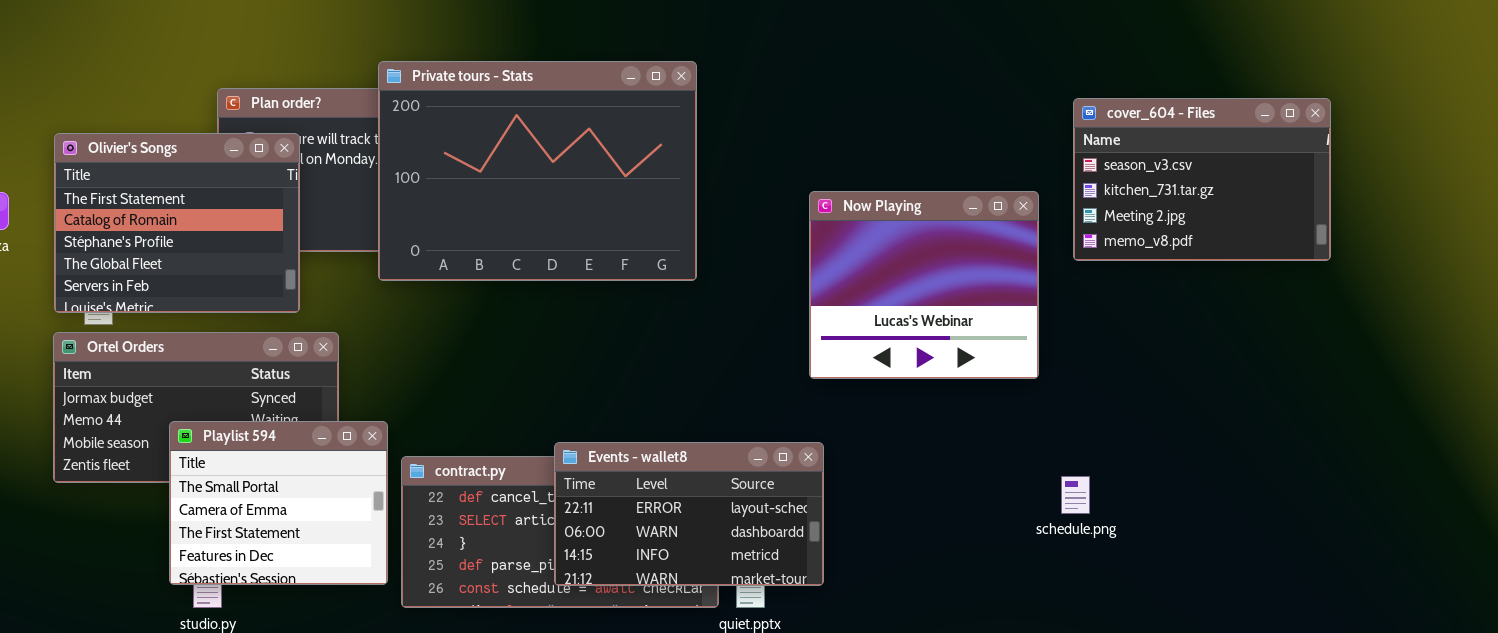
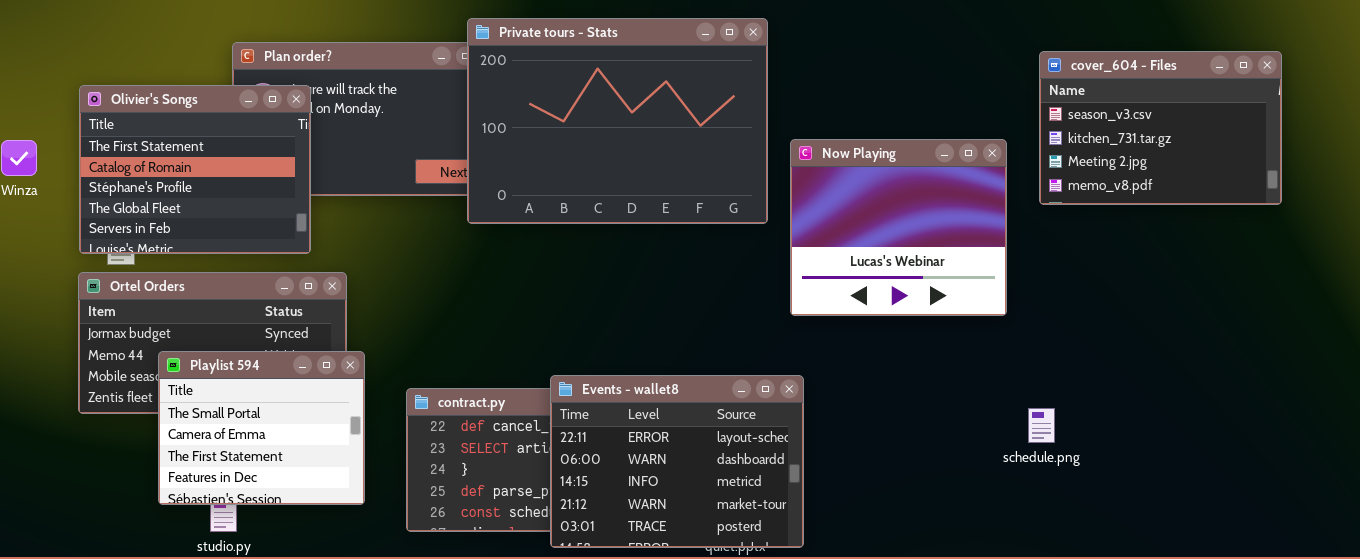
Private tours - Stats: [378,61,697,281] -> [467,18,768,224], moved
Playlist 594: [169,421,388,585] -> [158,351,365,505], moved
Events - wallet8: [554,442,824,586] -> [550,375,804,548], resized

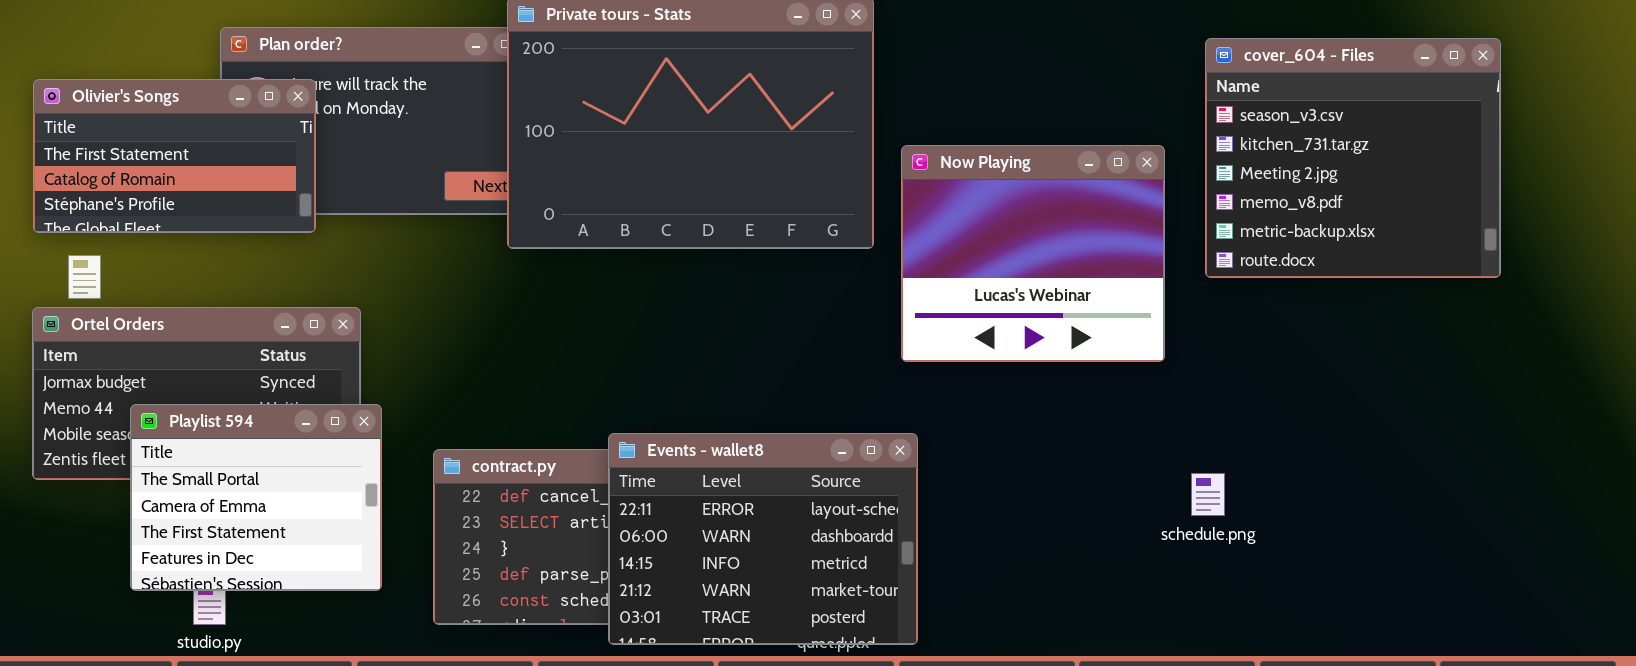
cover_604 - Files: [1039,51,1282,205] -> [1205,38,1501,278], resized
Olivier's Songs: [79,85,311,254] -> [33,79,316,233], resized

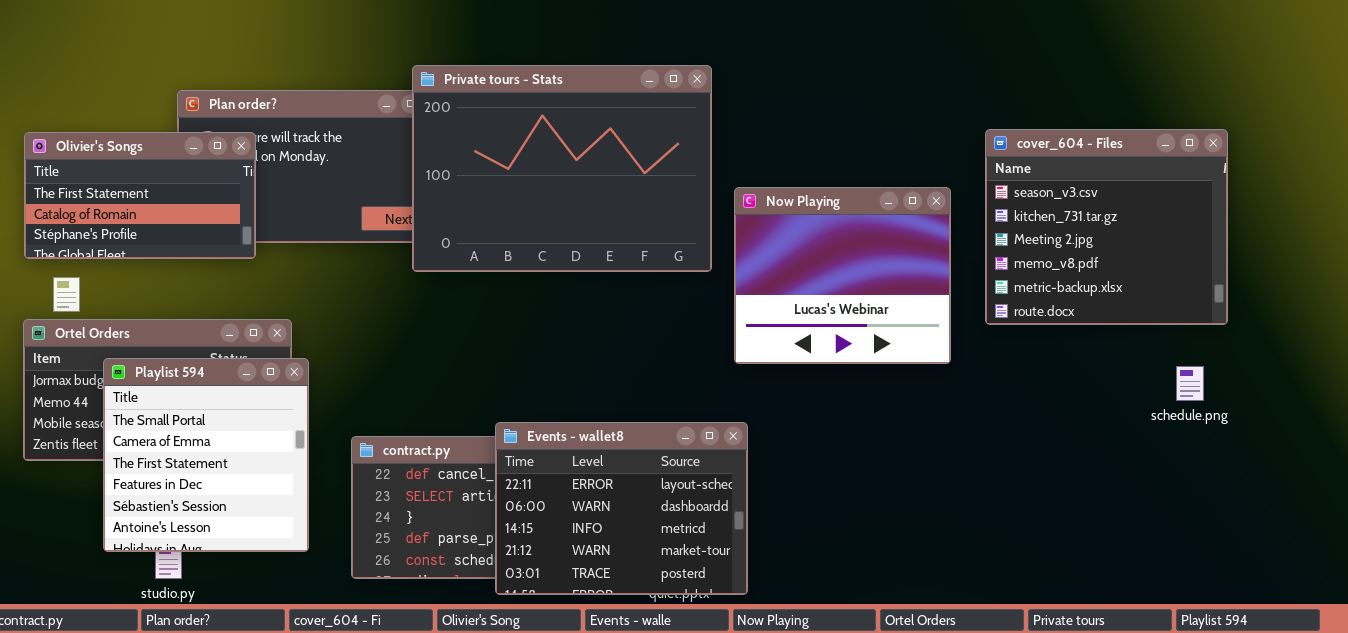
cover_604 - Files: [1205,38,1501,278] -> [985,129,1228,325], moved
Playlist 594: [130,404,382,591] -> [103,358,309,552], resized
schedule.png: [1191,473,1225,516] -> [1176,366,1204,401], moved

